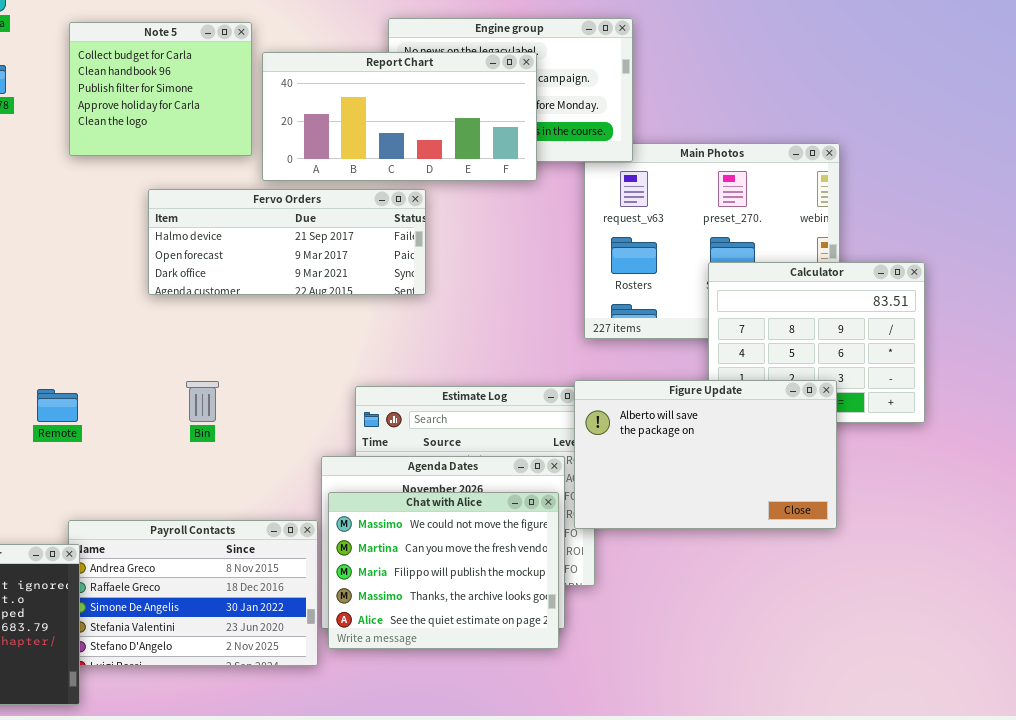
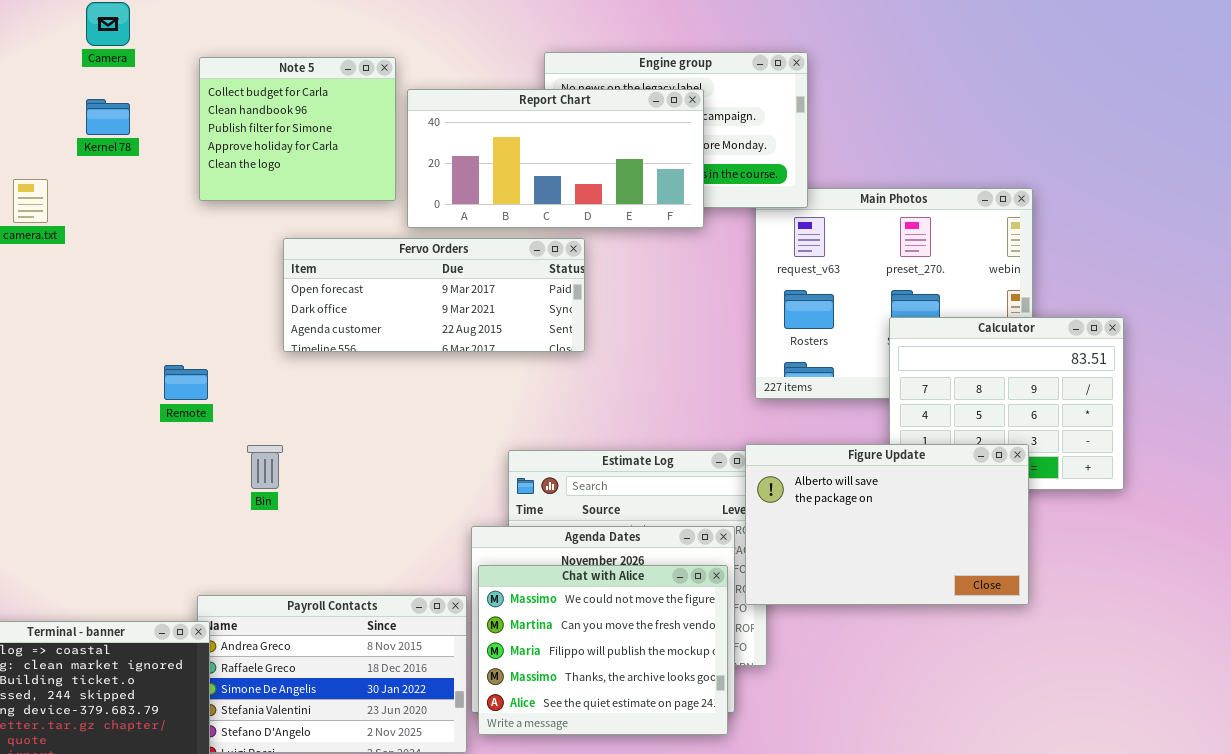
Fervo Orders: [148,189,426,295] -> [283,238,585,352], scrolled down 1 row
Bin: [186,381,219,422] -> [247,445,283,489], moved
Remote: [37,389,78,422] -> [164,365,208,400], moved

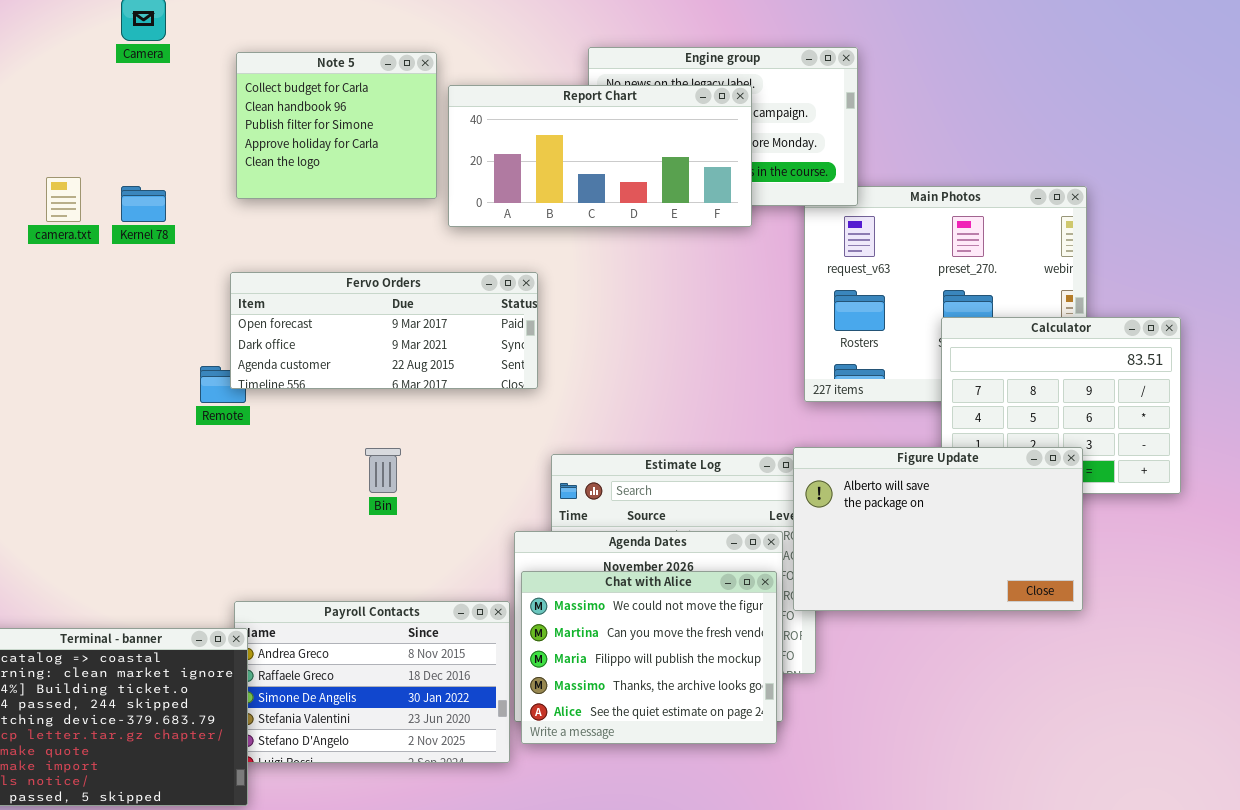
Kernel 78: [86,99,130,135] -> [121,186,166,222], moved
Fervo Orders: [283,238,585,352] -> [230,272,538,389], moved
Bin: [247,445,283,489] -> [365,448,401,493], moved

